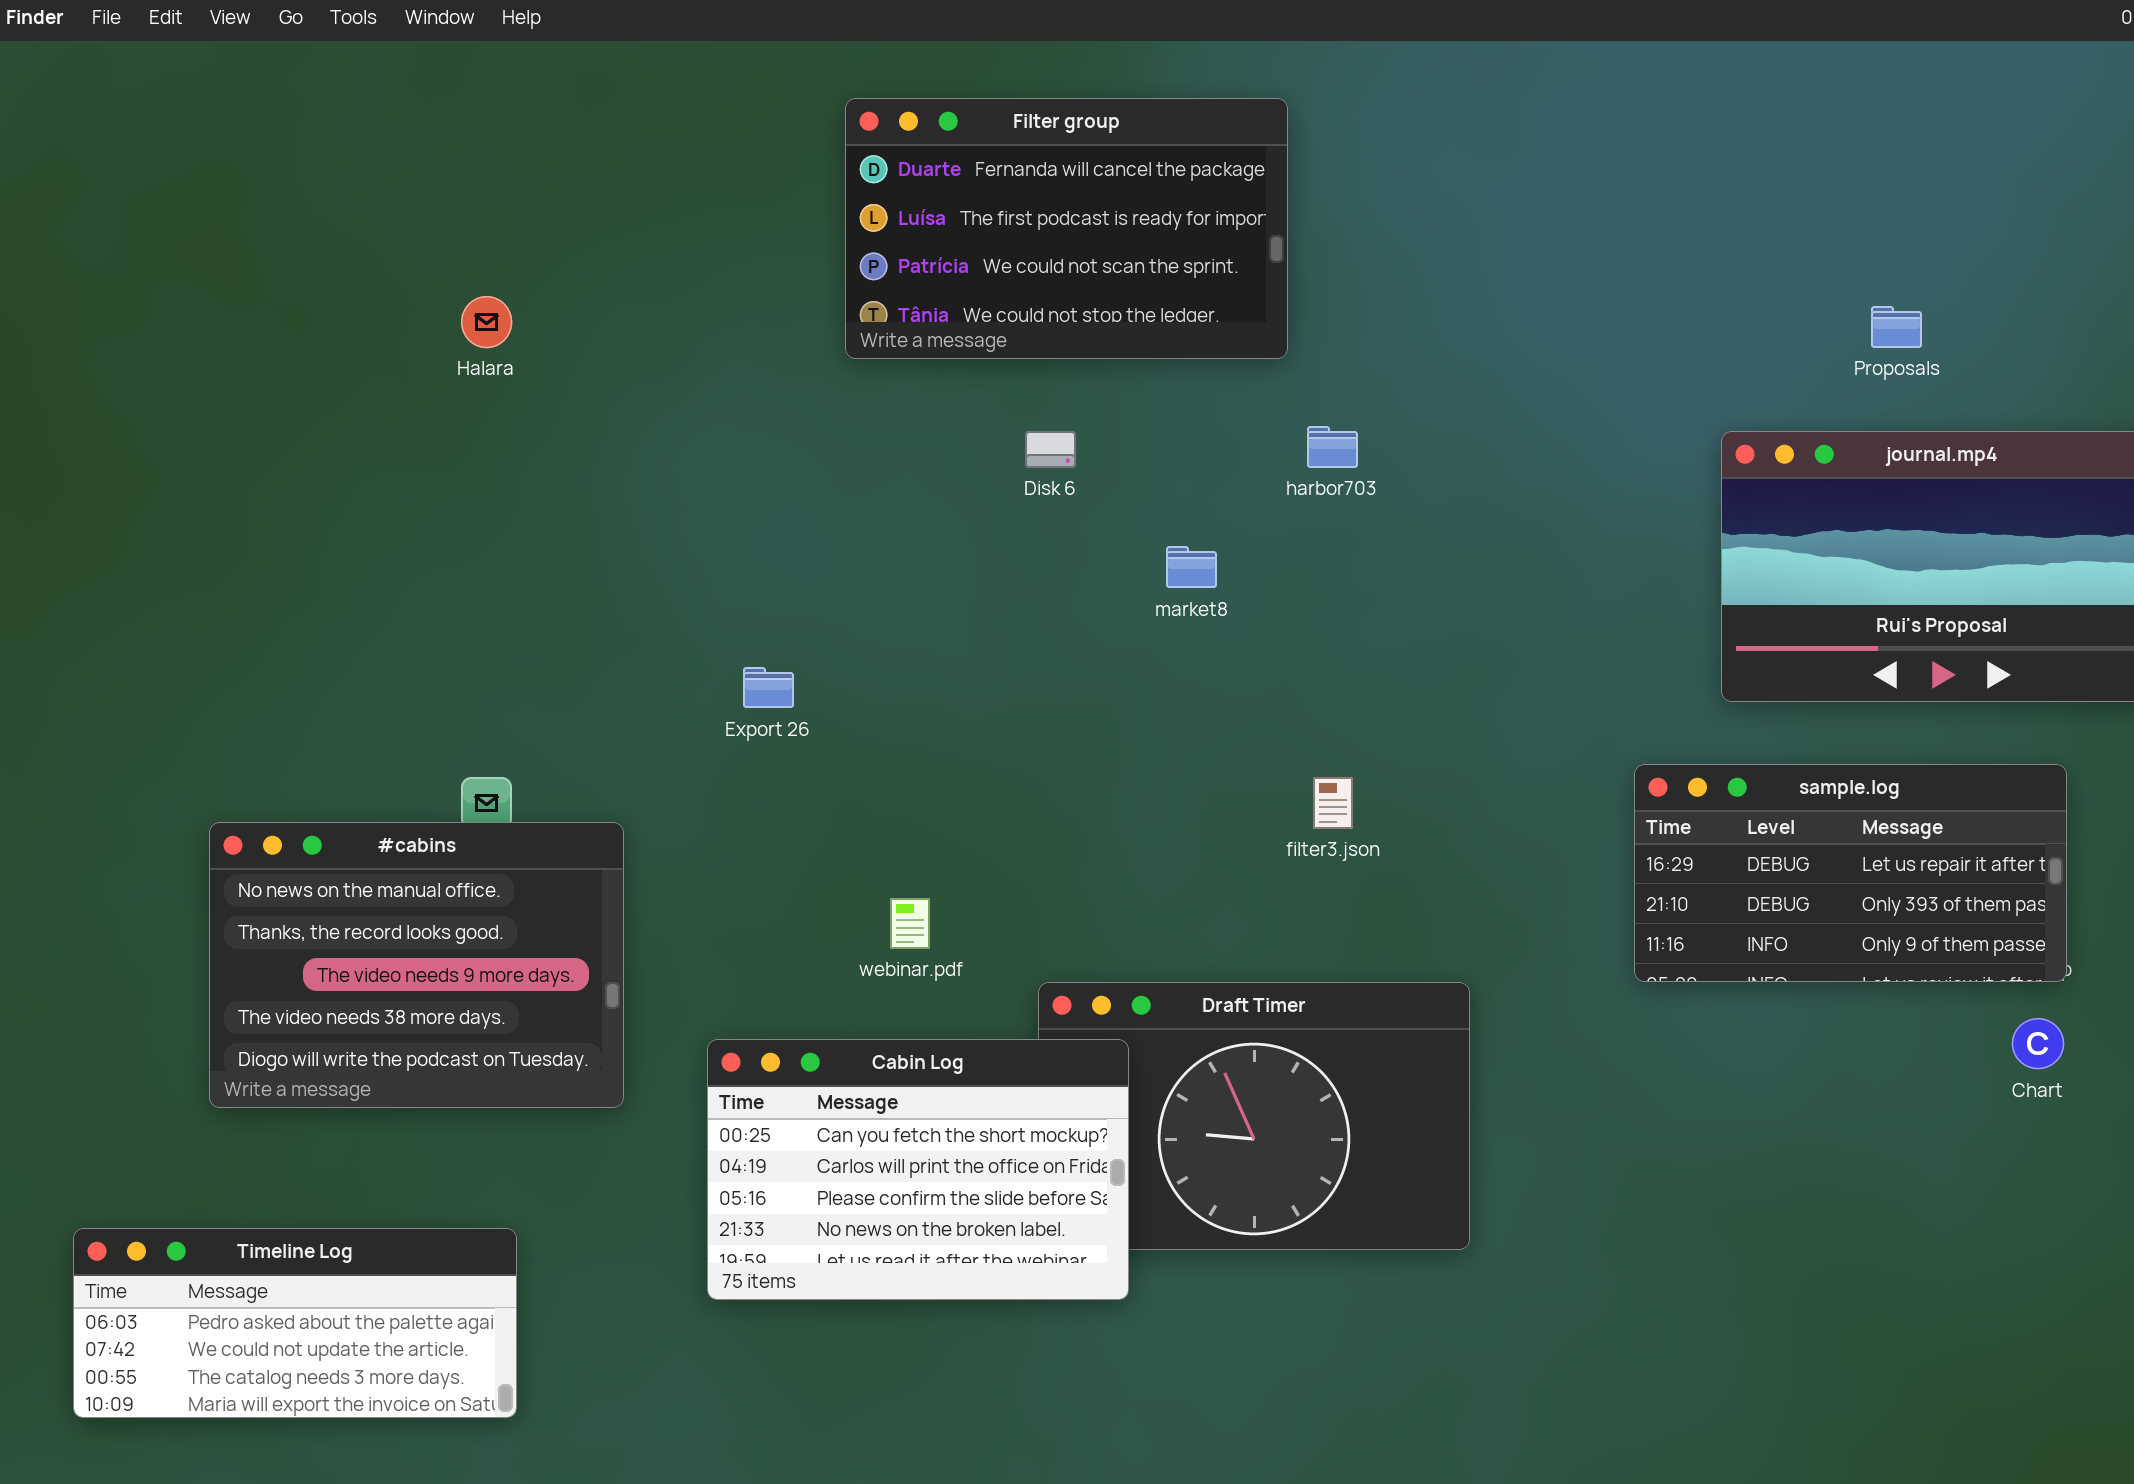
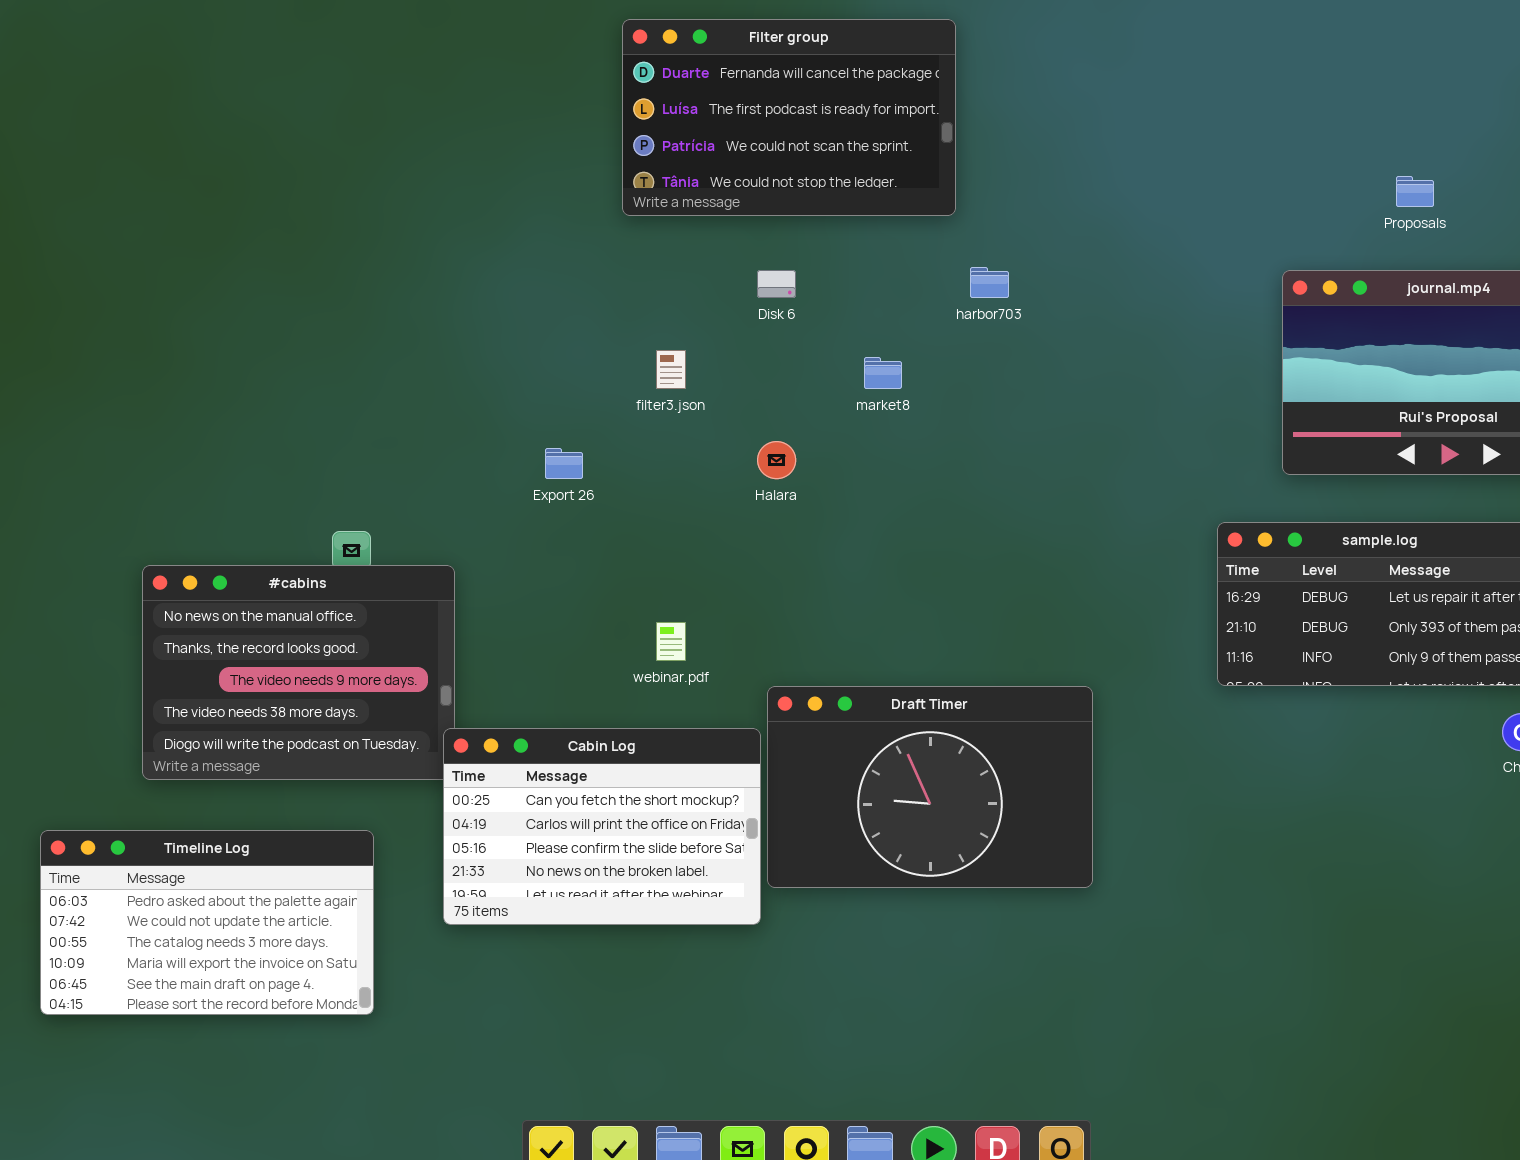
Halara: [461,296,512,348] -> [757,441,796,479], moved
filter3.json: [1313,777,1353,829] -> [656,350,686,389], moved
Cabin Log: [707,1039,1129,1300] -> [443,728,761,925], moved
Timeline Log: [73,1228,517,1418] -> [40,830,374,1015], resized

